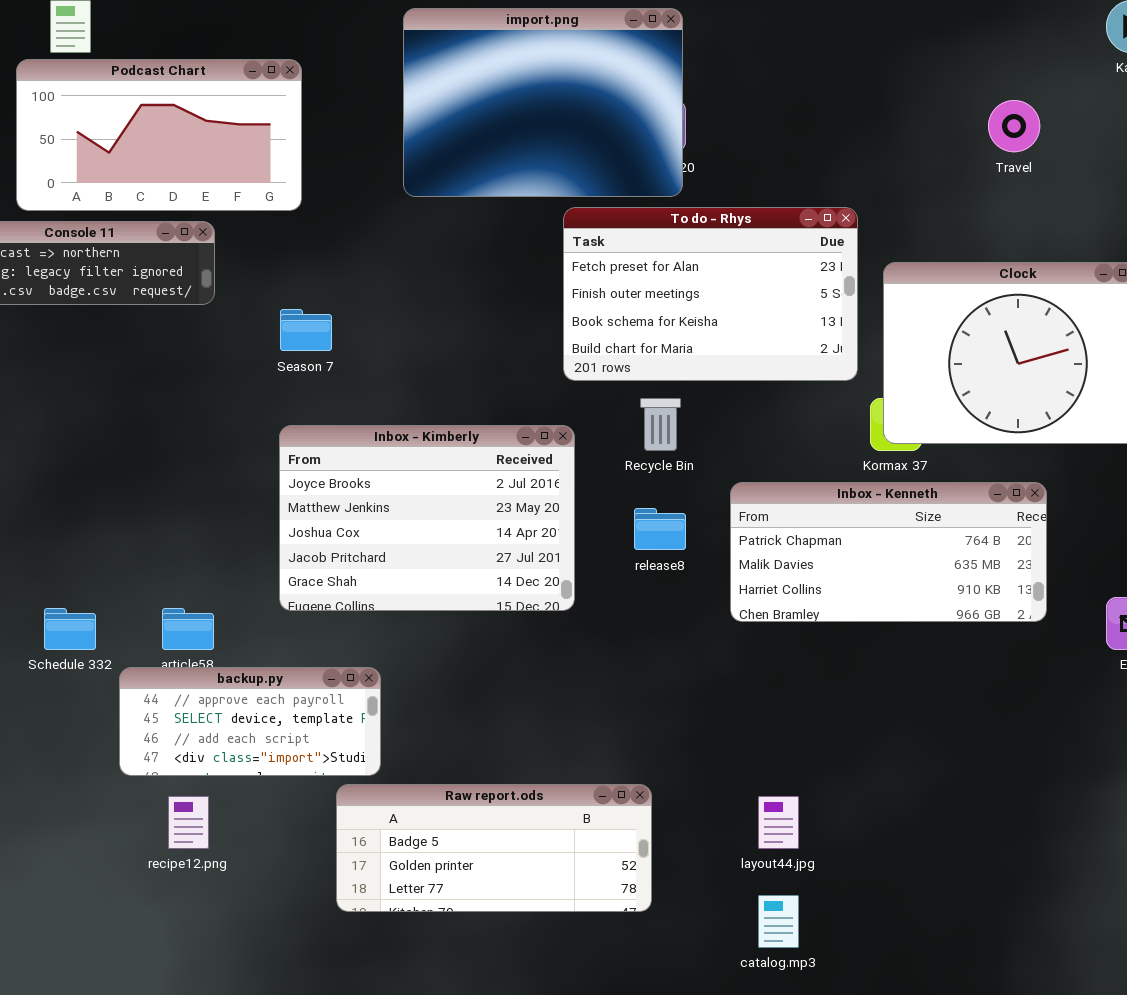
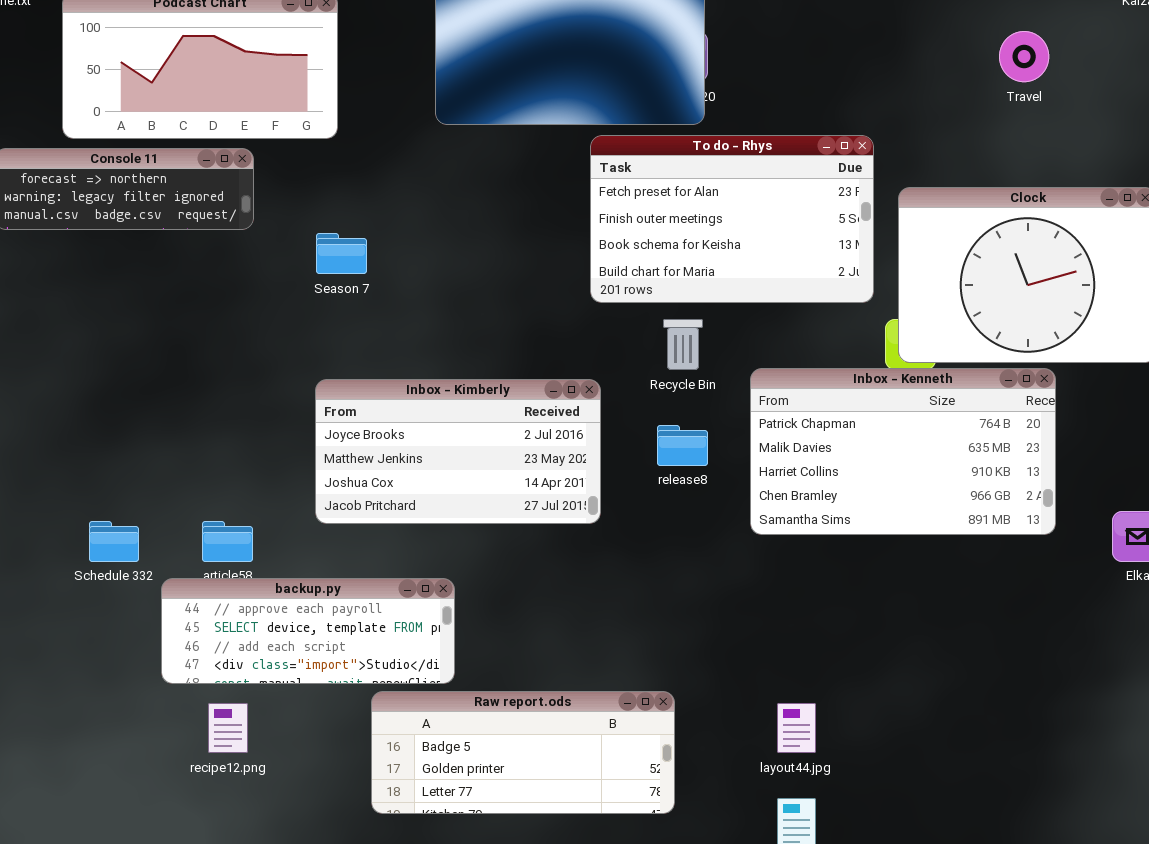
Inbox - Kimberly: [279,425,575,611] -> [315,379,601,524], resized
Inbox - Kenneth: [730,482,1047,622] -> [750,368,1056,535], resized
backup.py: [119,667,381,776] -> [161,578,455,684], resized

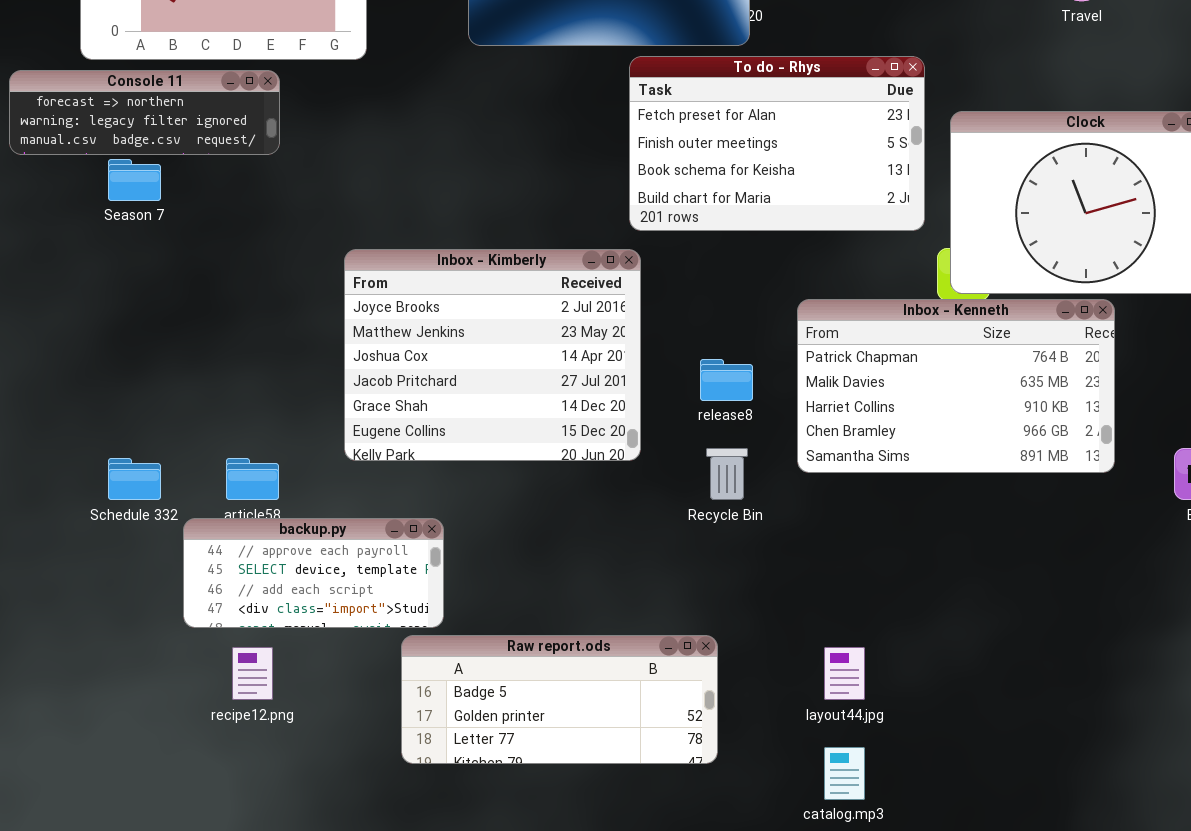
Season 7: [316,233,367,274] -> [108,159,161,201], moved
Recycle Bin: [663,319,703,370] -> [706,448,748,500], moved
Inbox - Kimberly: [315,379,601,524] -> [344,249,641,461], resized
backup.py: [161,578,455,684] -> [183,518,444,628], resized

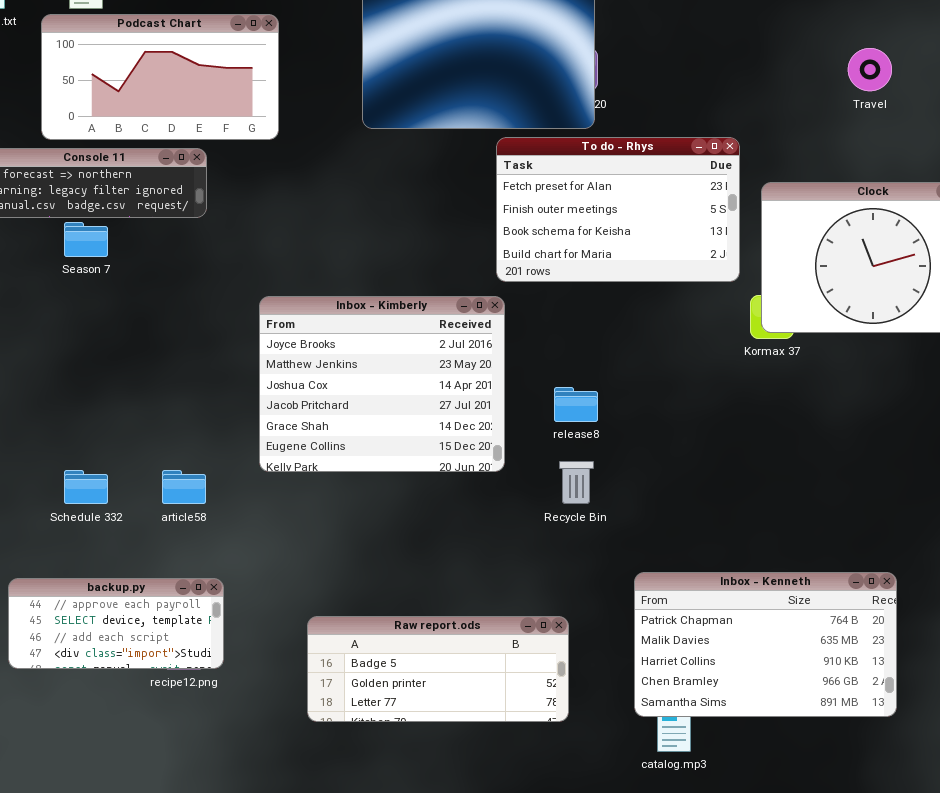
Inbox - Kenneth: [797,299,1115,473] -> [634,572,897,717], moved
backup.py: [183,518,444,628] -> [8,578,224,669], moved

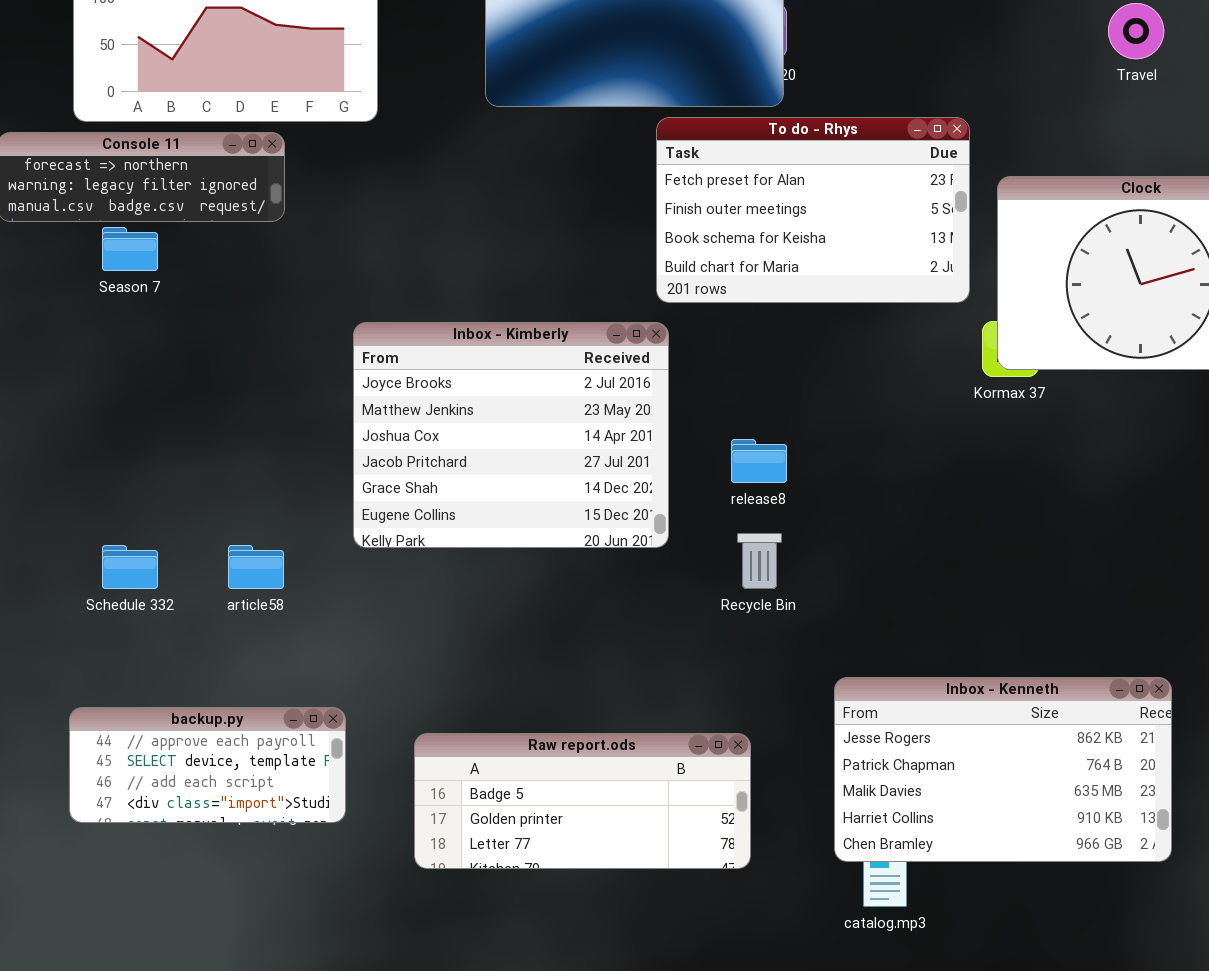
Inbox - Kenneth: [634,572,897,717] -> [834,677,1172,862], scrolled up 1 row
backup.py: [8,578,224,669] -> [69,707,346,823], moved

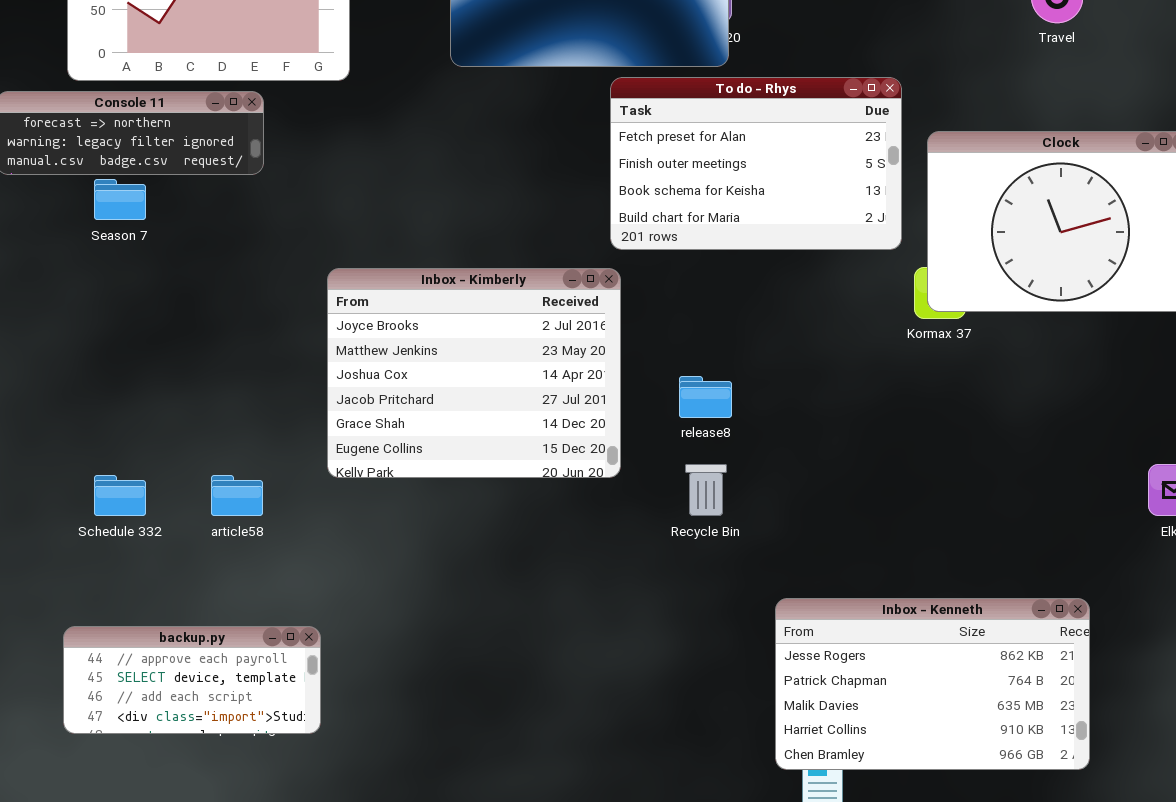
Raw report.ods: [414,733,751,869] -> none, closed

